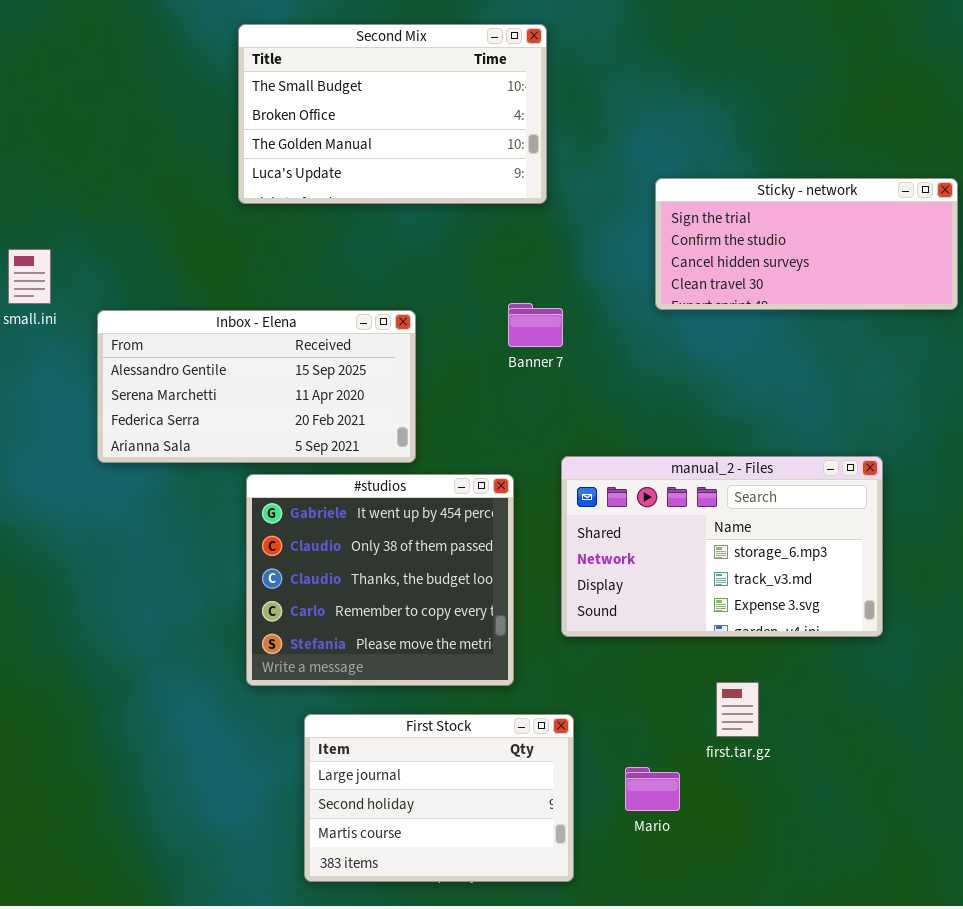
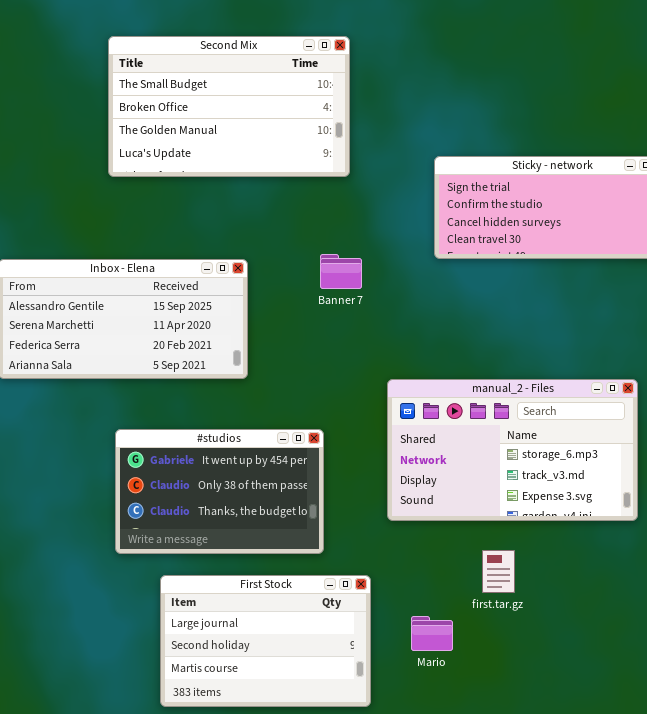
manual_2 - Files: [561,456,883,637] -> [387,379,638,521], moved
#studios: [246,474,514,686] -> [115,429,324,554], resized

